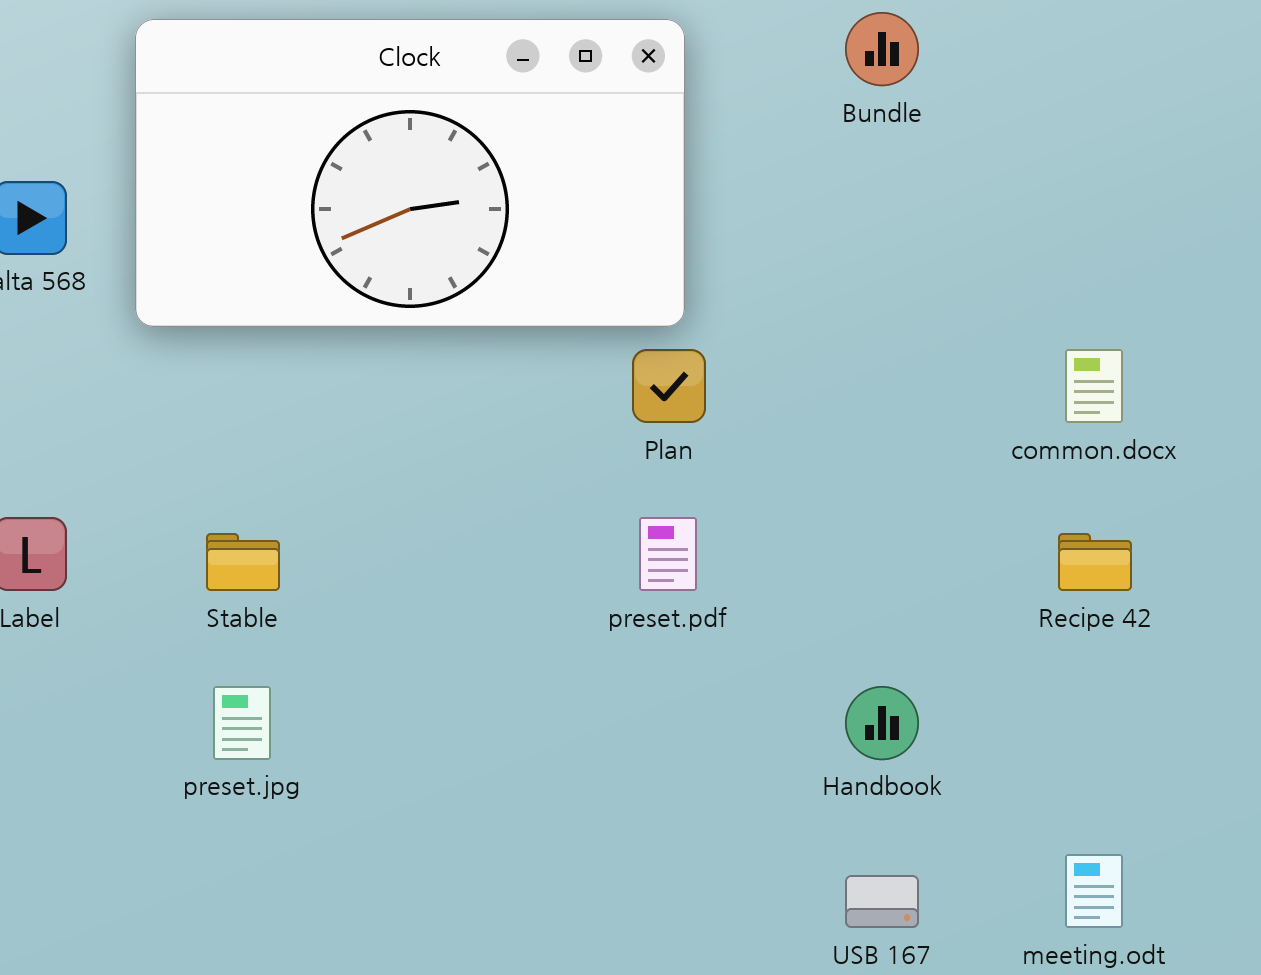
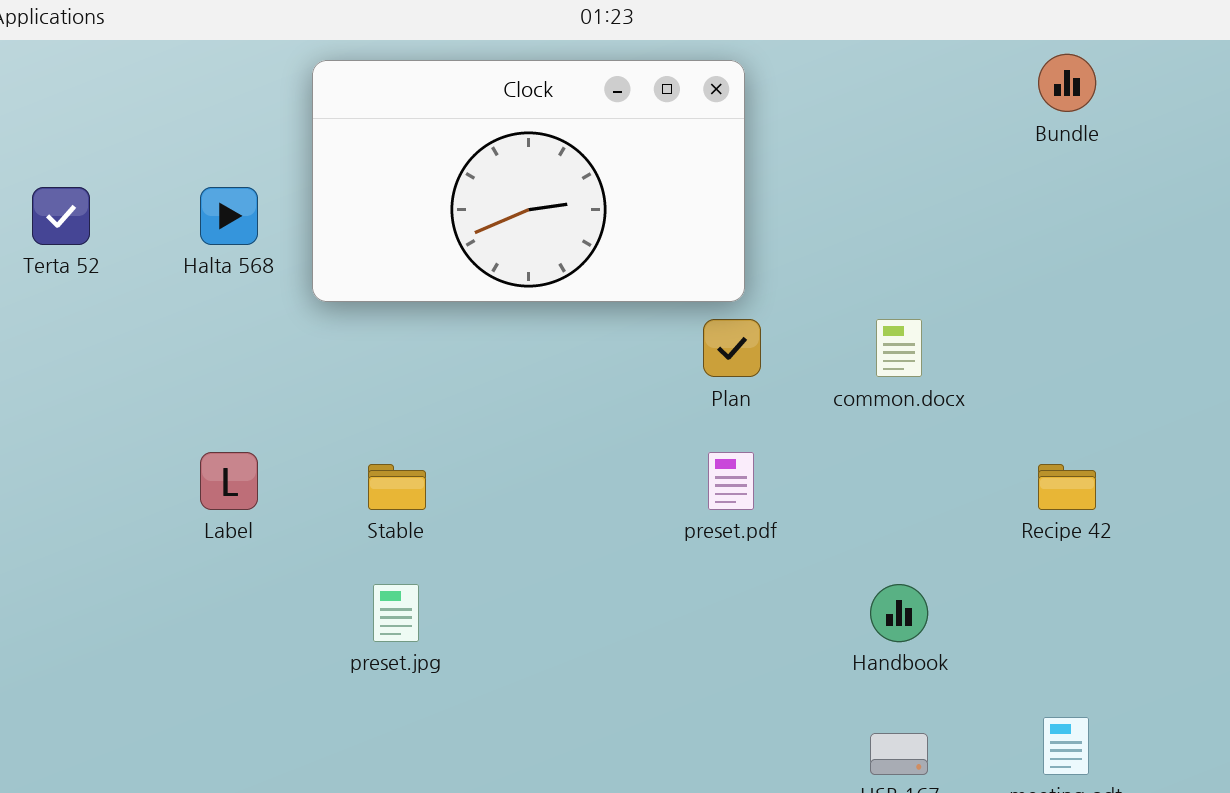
Bundle: [845,12,919,86] -> [1038,54,1096,112], moved
common.docx: [1065,349,1123,423] -> [876,319,922,377], moved

